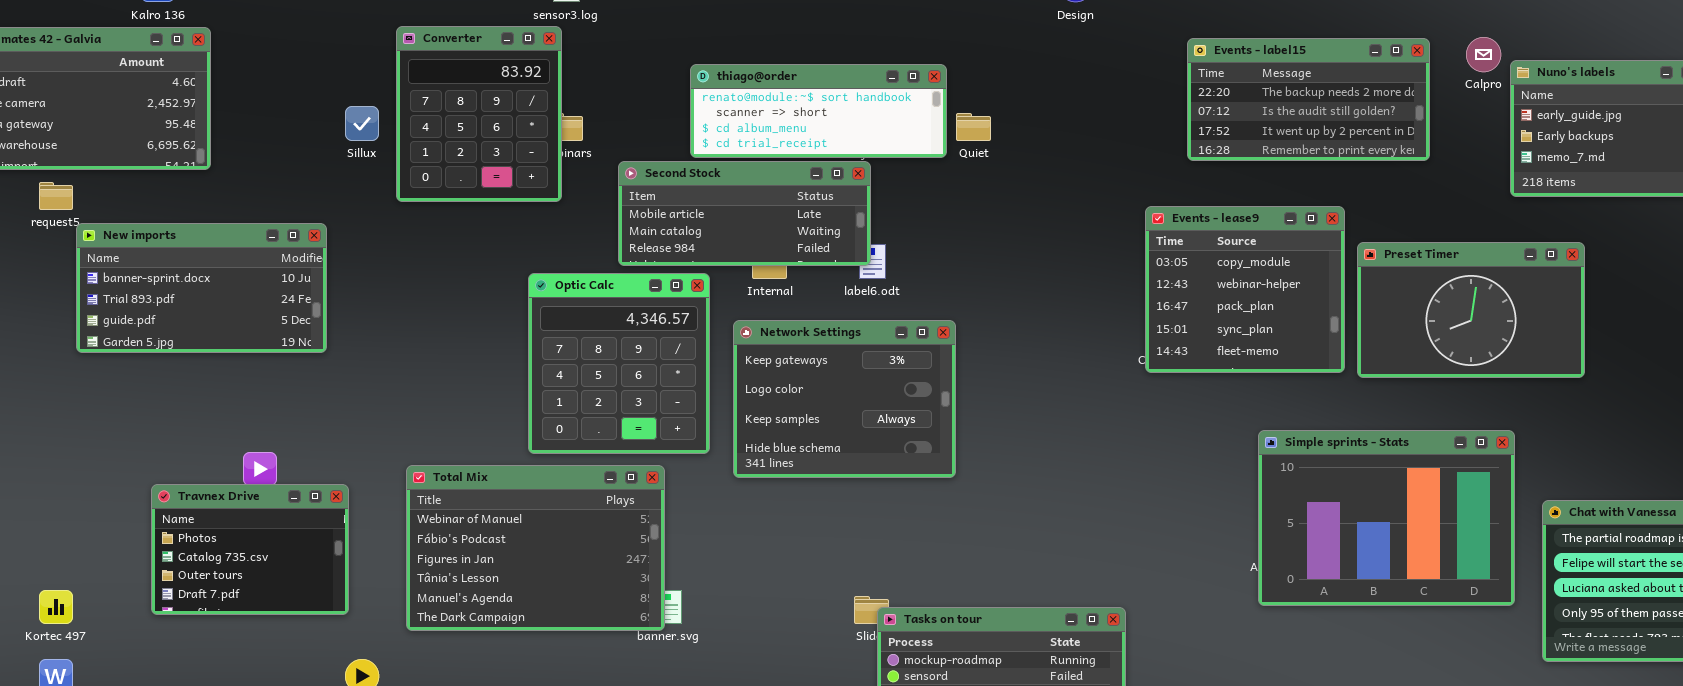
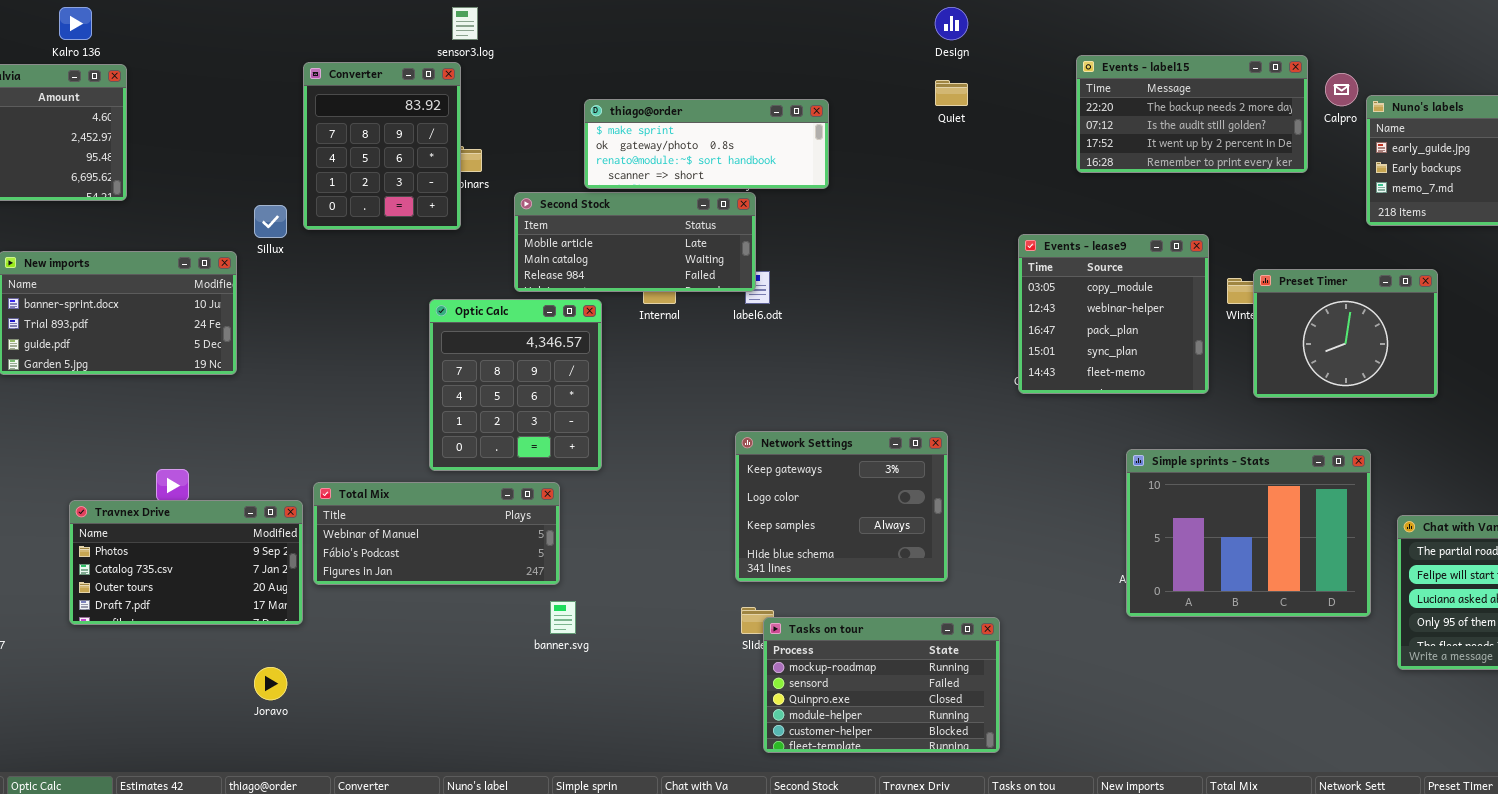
Events - label15: [1187,38,1430,161] -> [1076,55,1308,173], moved
thiago@order: [690,64,947,158] -> [584,99,829,189], scrolled up 2 rows
Sillux: [345,106,379,141] -> [254,205,287,238], moved
Quiet: [956,113,991,141] -> [935,80,968,106], moved
Preset Timer: [1357,242,1585,378] -> [1253,269,1438,398], resized
Network Settings: [733,320,956,478] -> [735,431,948,582], moved
Total Mix: [406,465,665,631] -> [313,482,560,585], resized
Travnex Drive: [151,484,349,615] -> [69,500,303,625], resized

